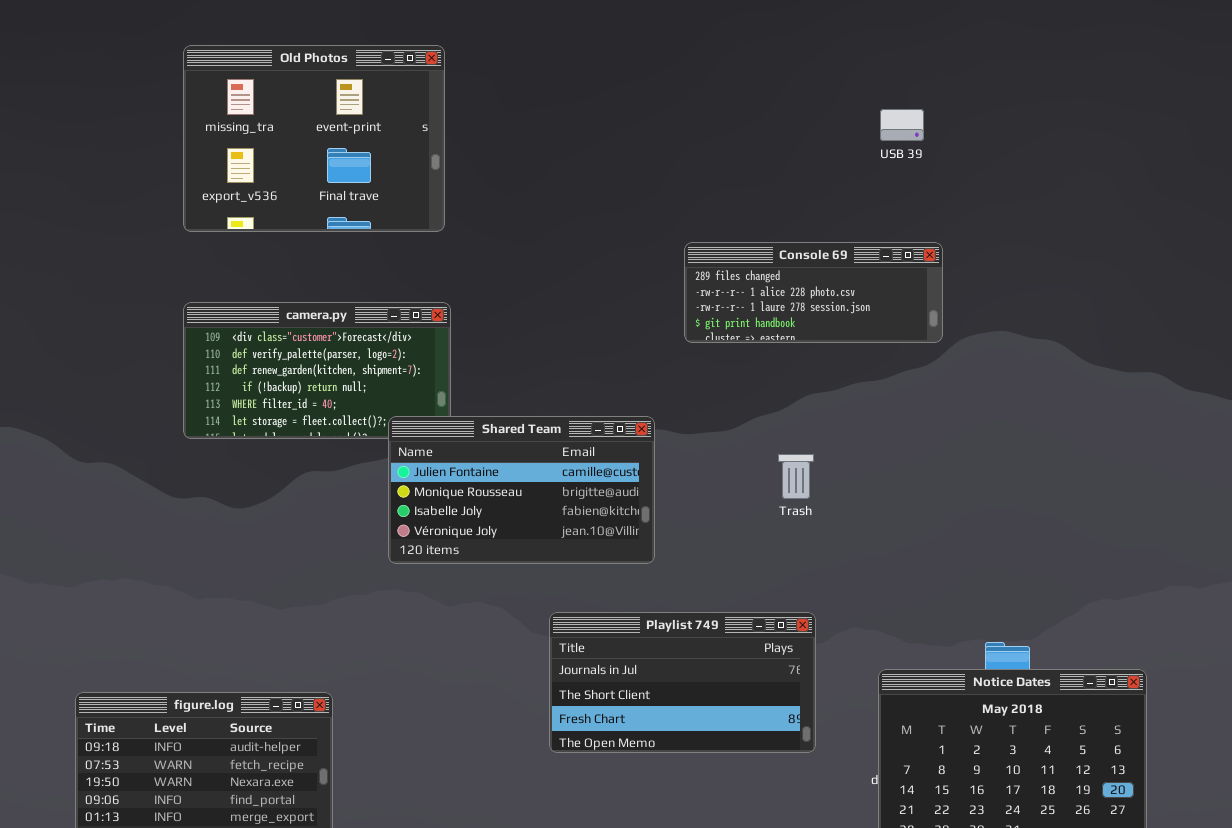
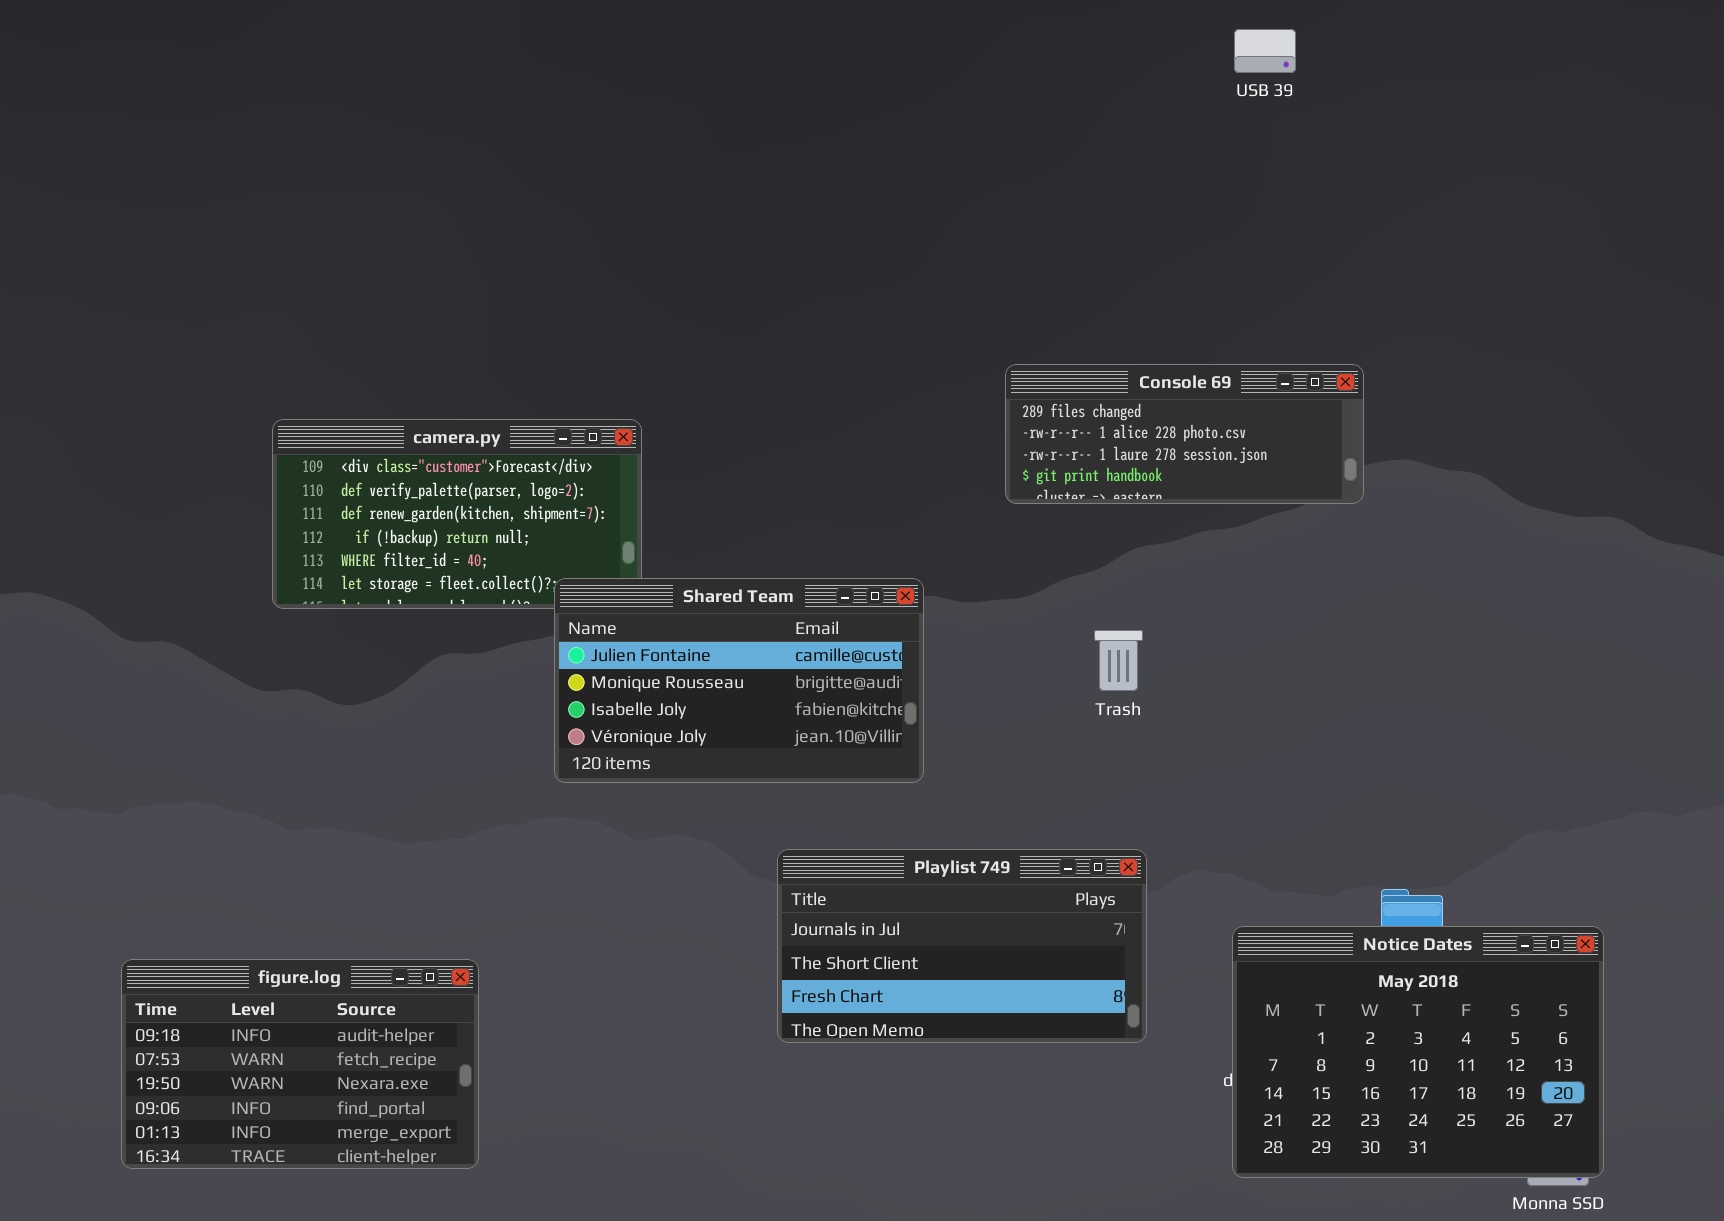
Old Photos: [183,45,445,232] -> none, closed
USB 39: [880,109,924,141] -> [1234,29,1296,73], moved
Console 69: [684,242,943,343] -> [1005,364,1364,504], moved

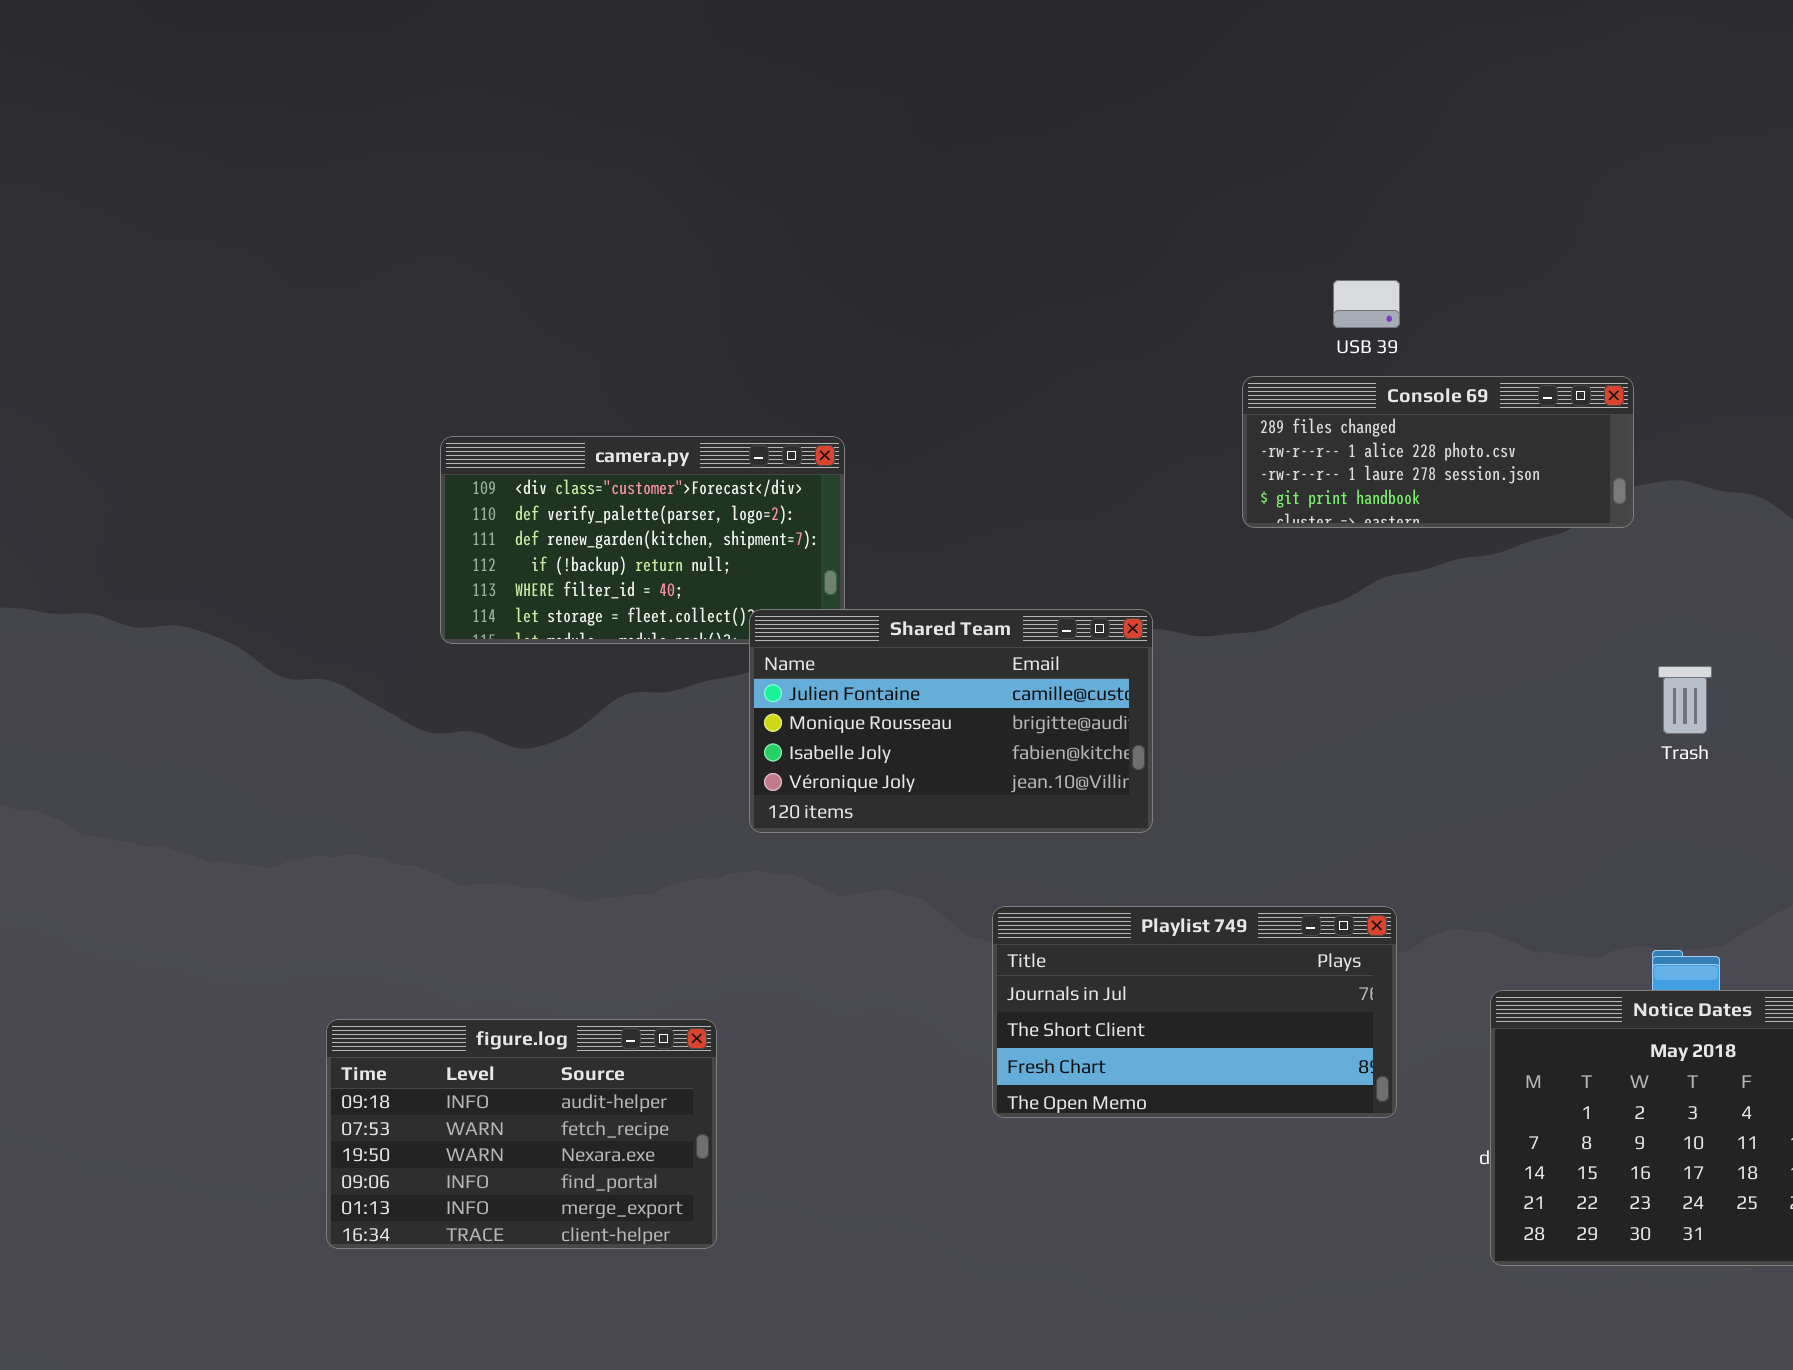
USB 39: [1234,29,1296,73] -> [1333,280,1400,328], moved
Trash: [1094,630,1143,691] -> [1658,666,1712,734], moved
figure.log: [121,959,479,1169] -> [326,1019,717,1249], moved

